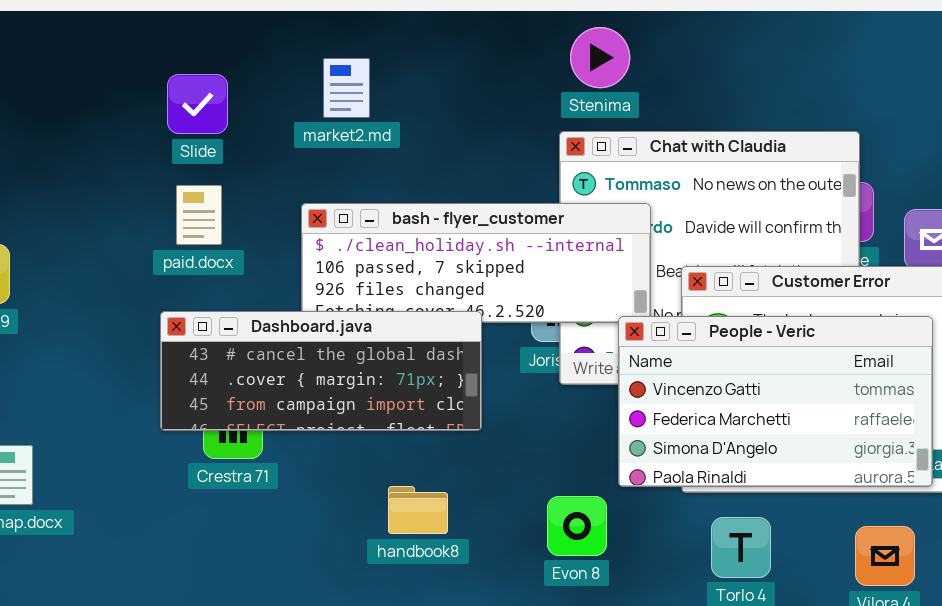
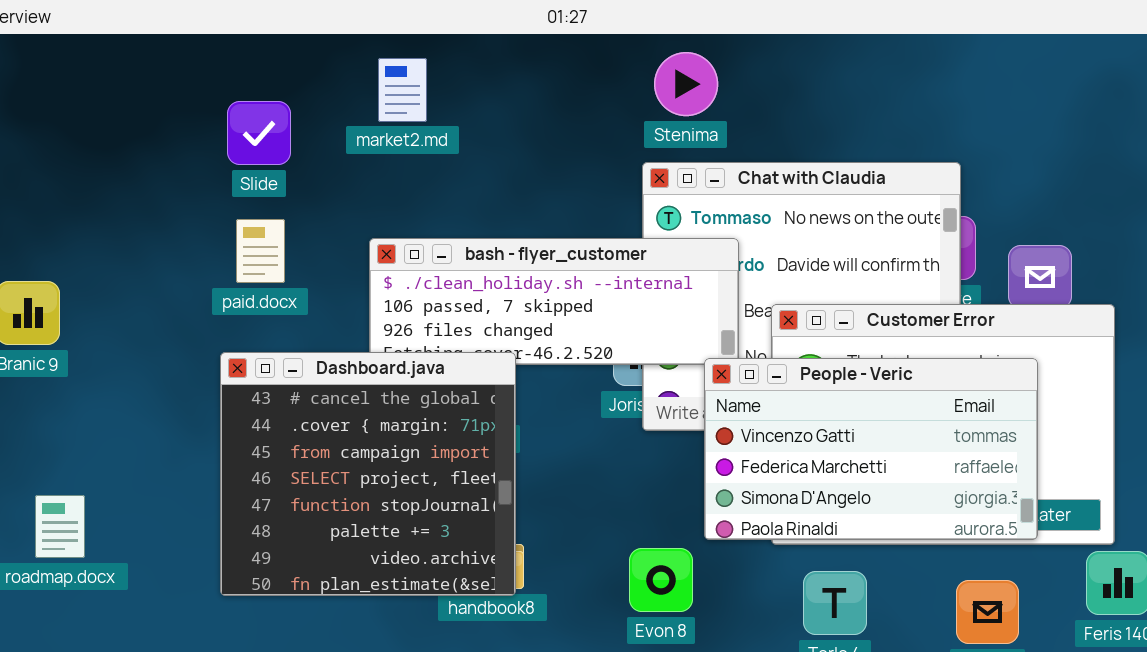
market2.md: [323,58,370,118] -> [378,58,427,122], moved
Dashboard.java: [160,311,482,431] -> [220,352,516,596], resized

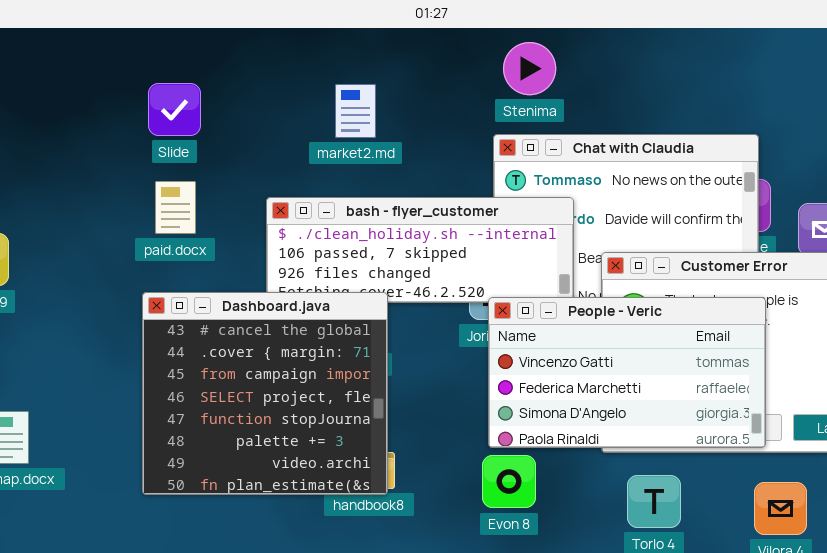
market2.md: [378,58,427,122] -> [335,84,376,138], moved
People - Veric: [704,358,1038,540] -> [488,297,766,448], moved

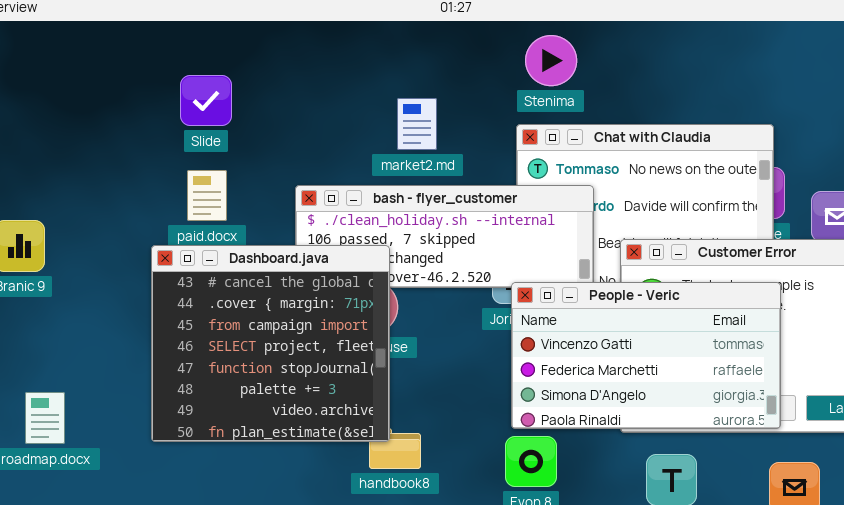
market2.md: [335,84,376,138] -> [397,98,437,150], moved
Dashboard.java: [142,292,388,495] -> [151,245,390,442], moved

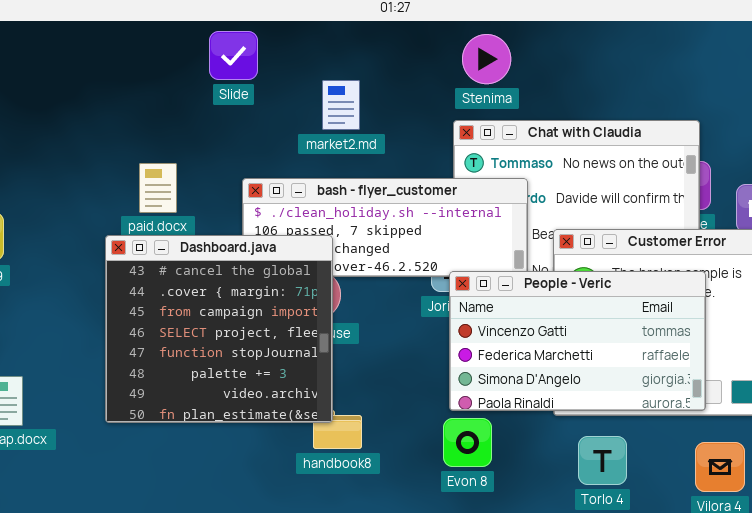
Slide: [180,75,232,126] -> [209,31,258,80], moved
market2.md: [397,98,437,150] -> [322,80,360,130], moved

